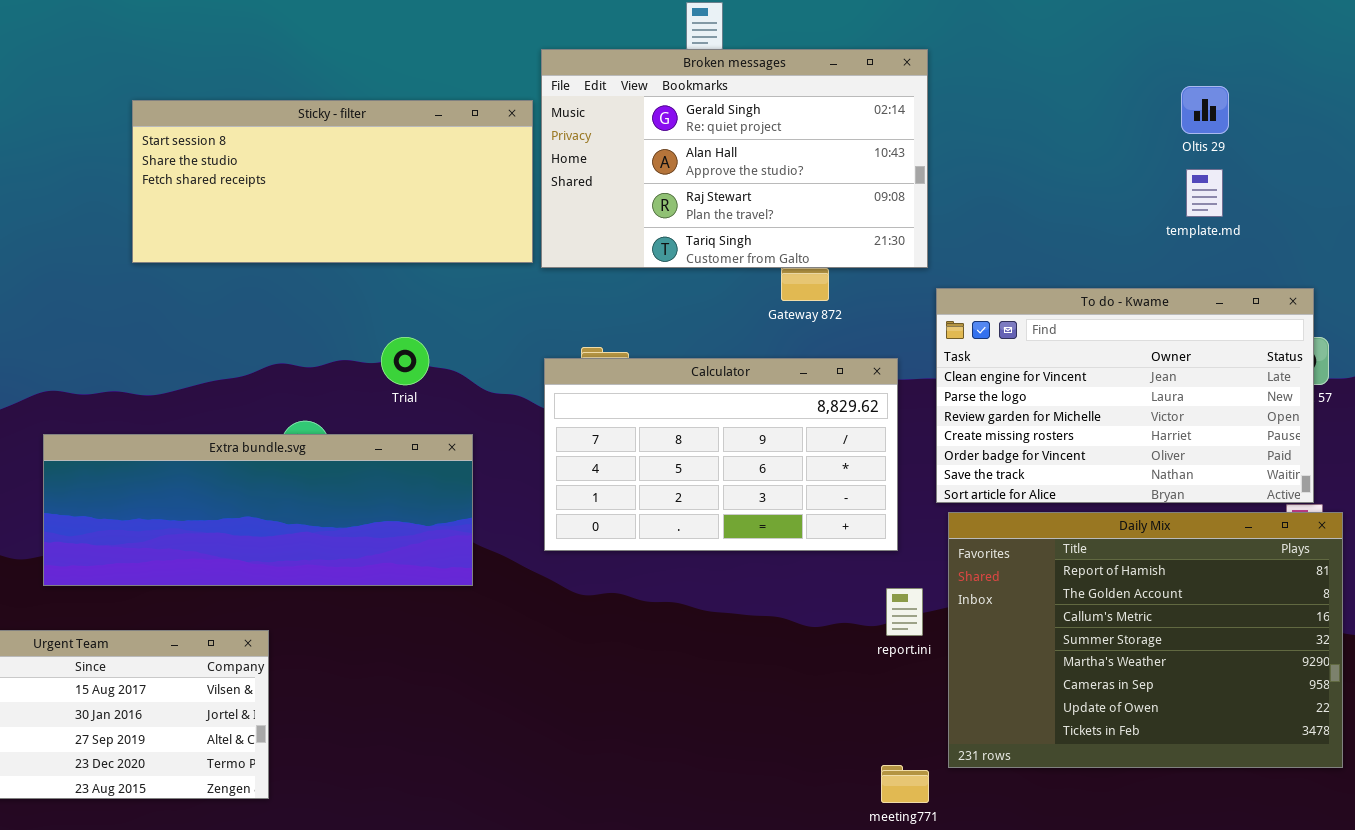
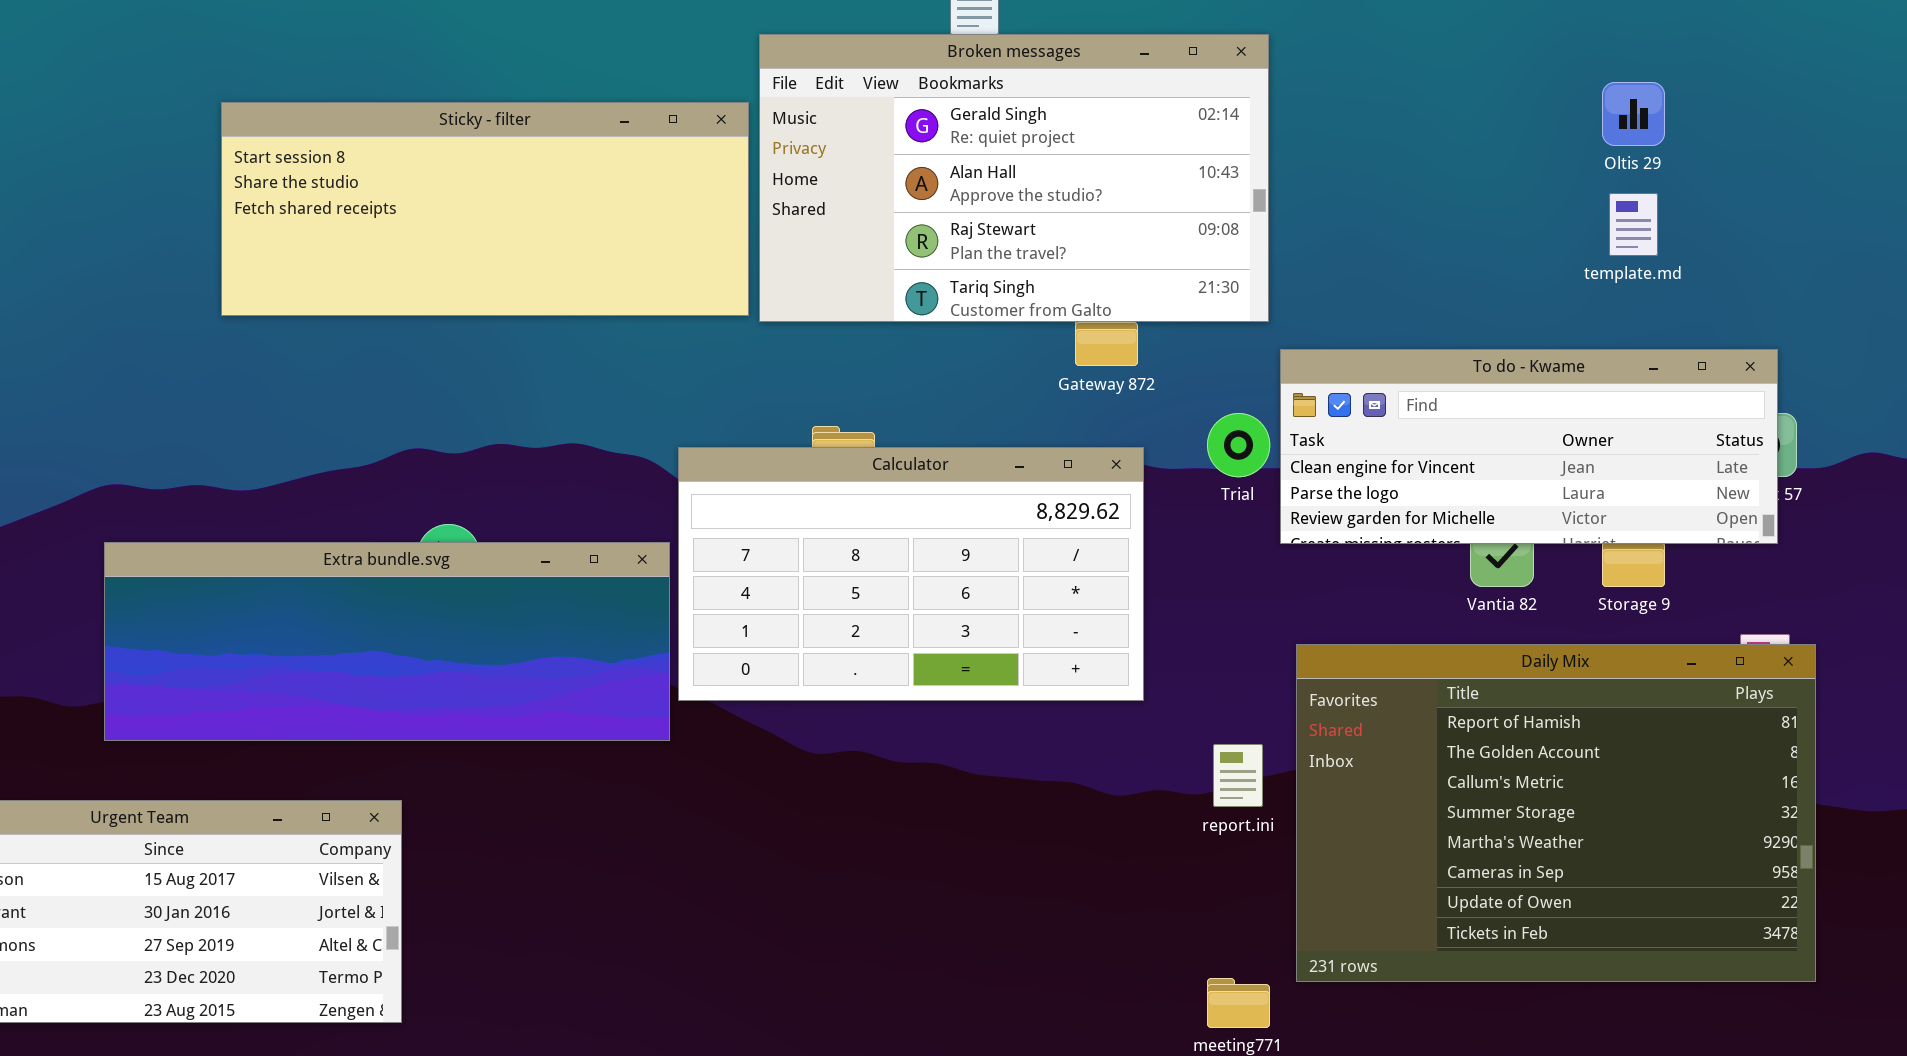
To do - Kwame: [936,288,1314,503] -> [1280,349,1778,544], resized
Trial: [381,337,429,385] -> [1207,413,1270,477], moved
Calculator: [544,358,898,551] -> [678,447,1144,701], moved

